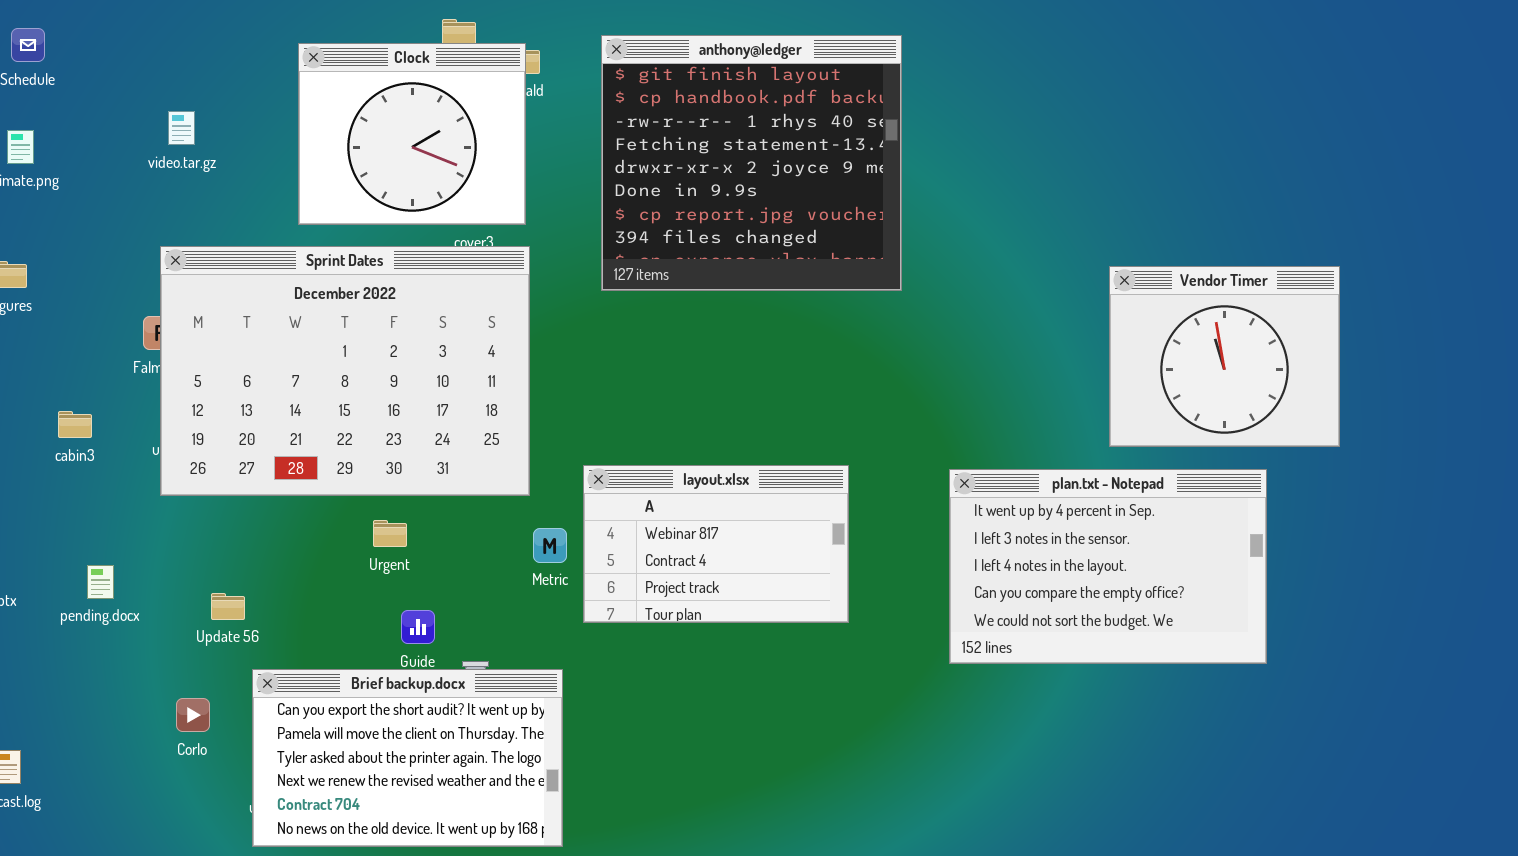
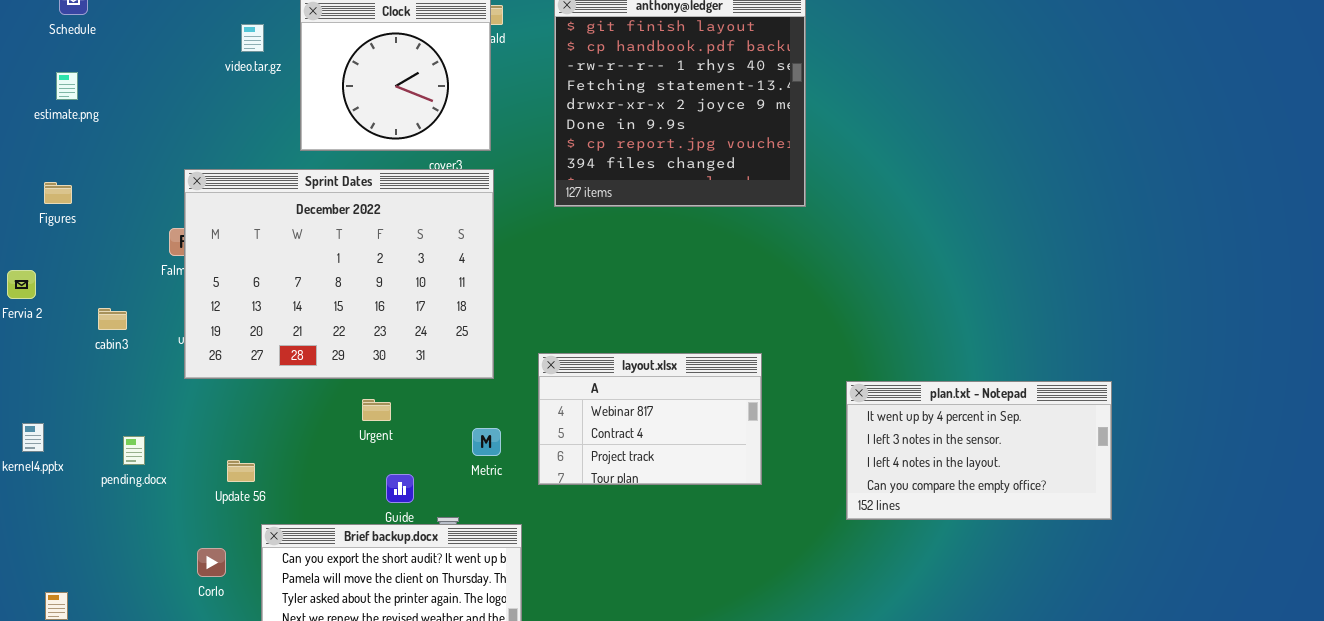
video.tar.gz: [168,111,195,145] -> [241,24,264,52], moved
Vendor Timer: [1109,266,1340,447] -> none, closed
plan.txt - Notepad: [949,469,1267,664] -> [846,381,1112,520], resized
Metric: [533,528,567,563] -> [472,428,501,456], moved

